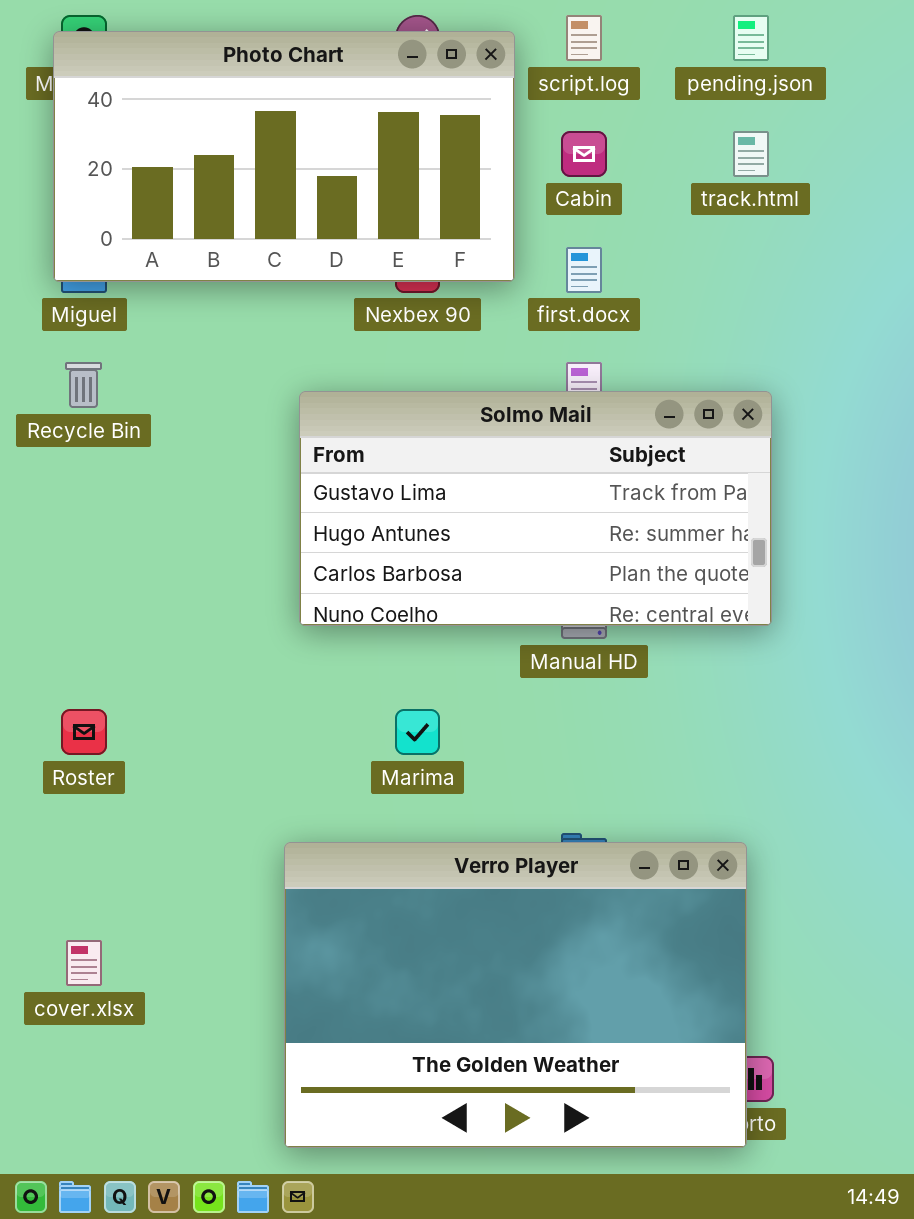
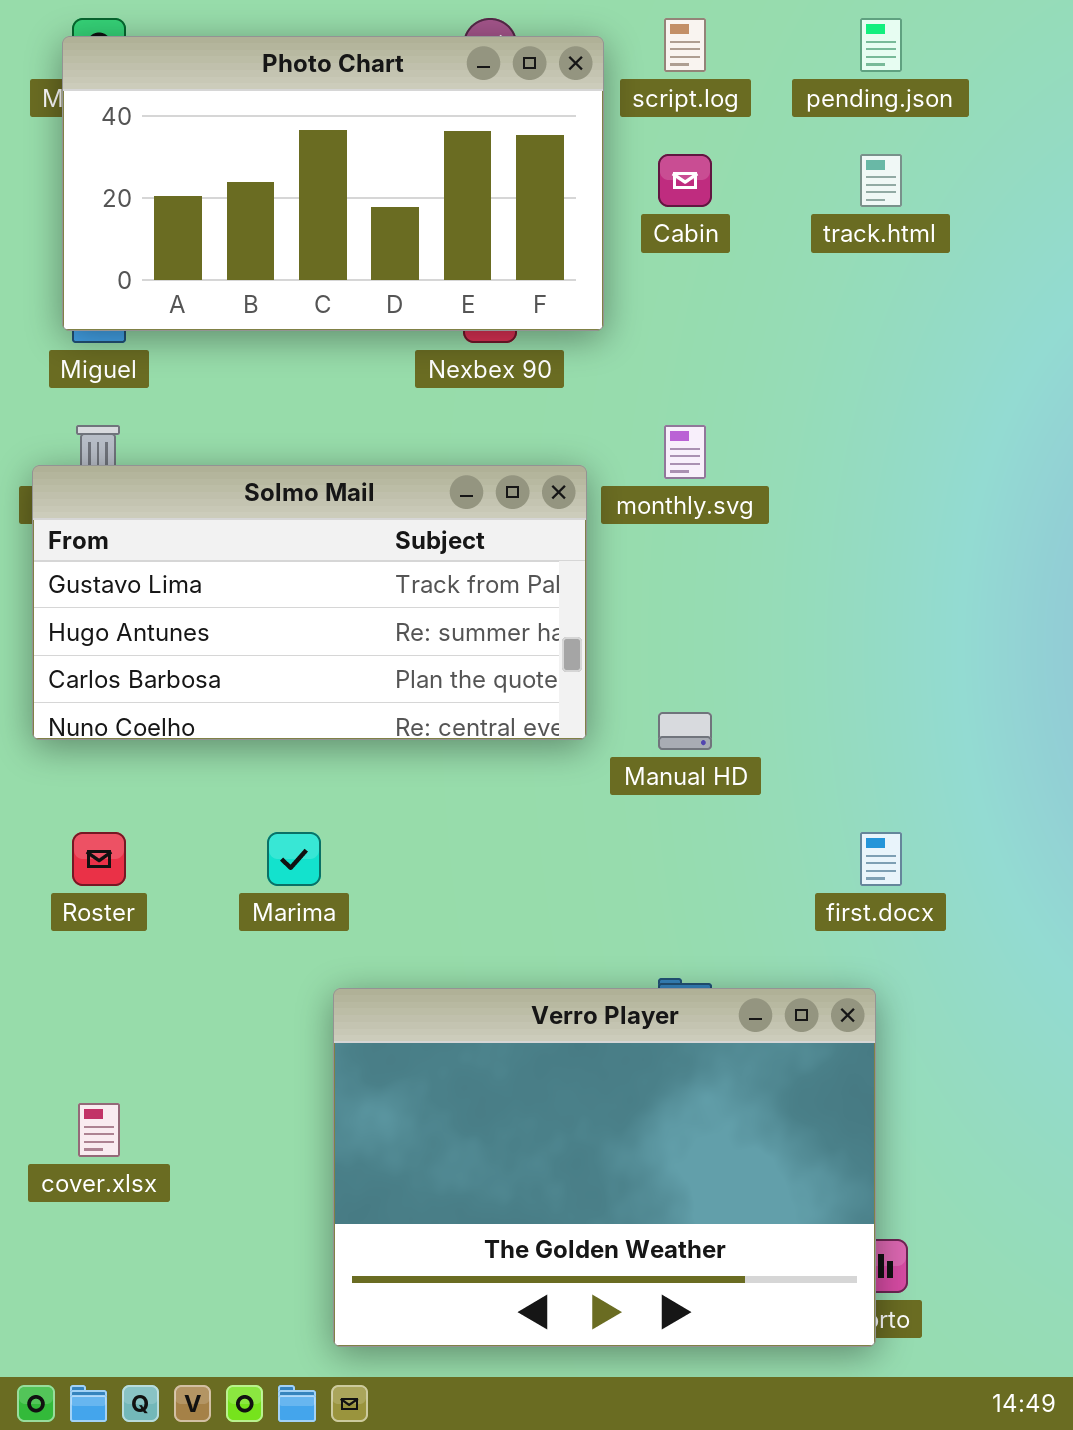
first.docx: [566,247,602,293] -> [860,832,902,886], moved
Solmo Mail: [299,391,772,626] -> [32,465,587,740], moved
Marima: [395,709,440,755] -> [267,832,321,886], moved

